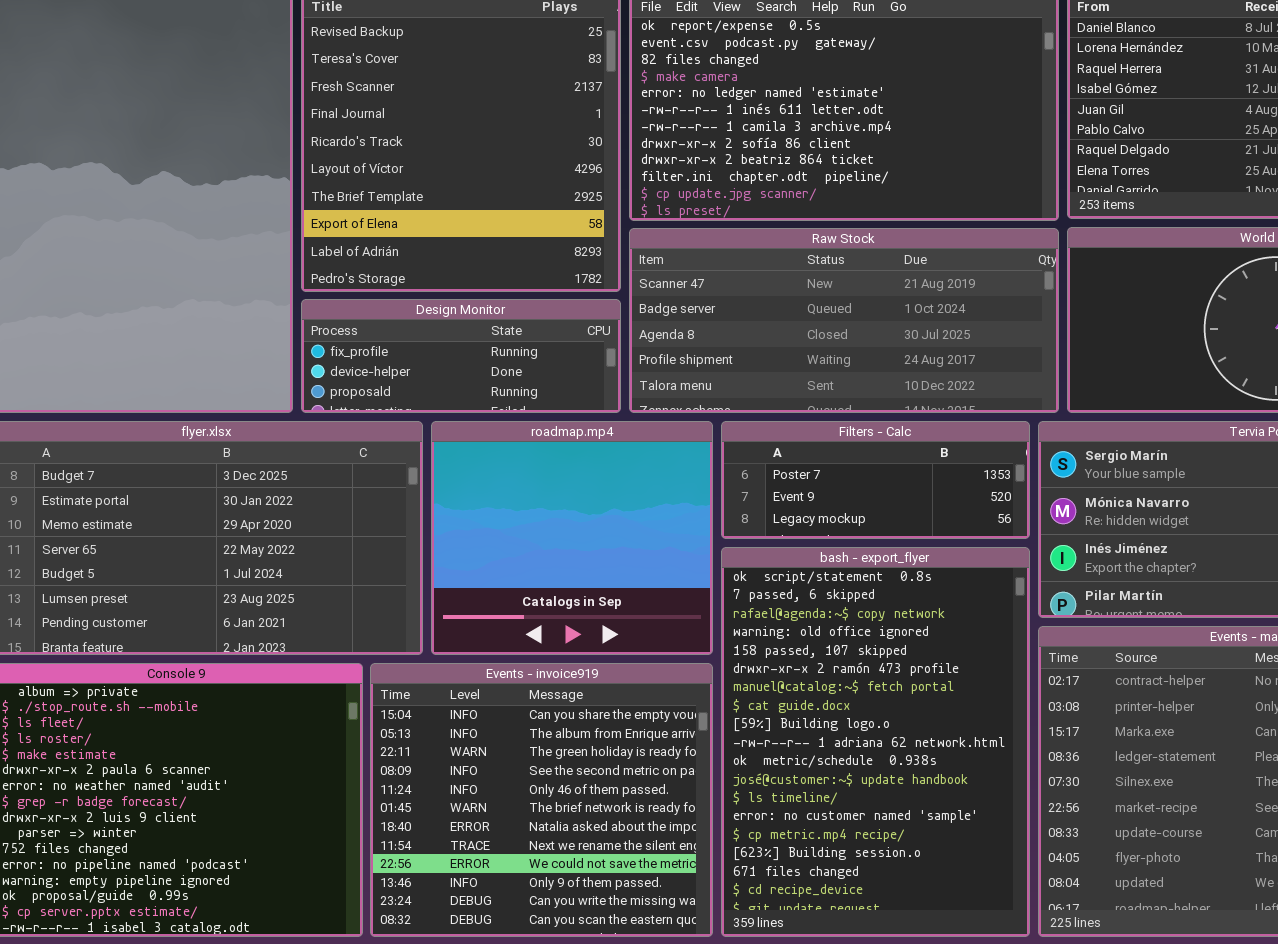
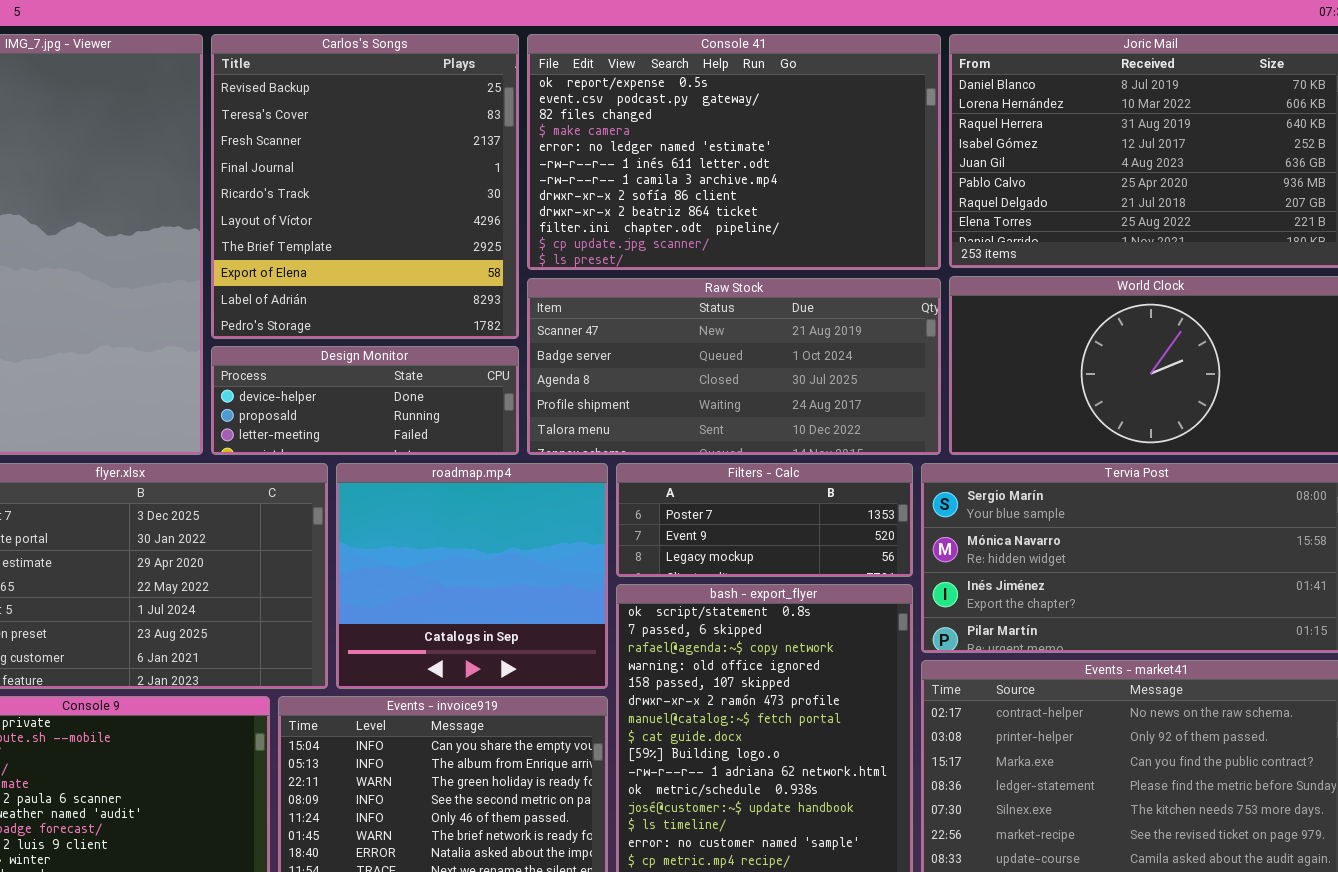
Design Monitor: [301,299,621,413] -> [211,346,519,455], scrolled down 1 row

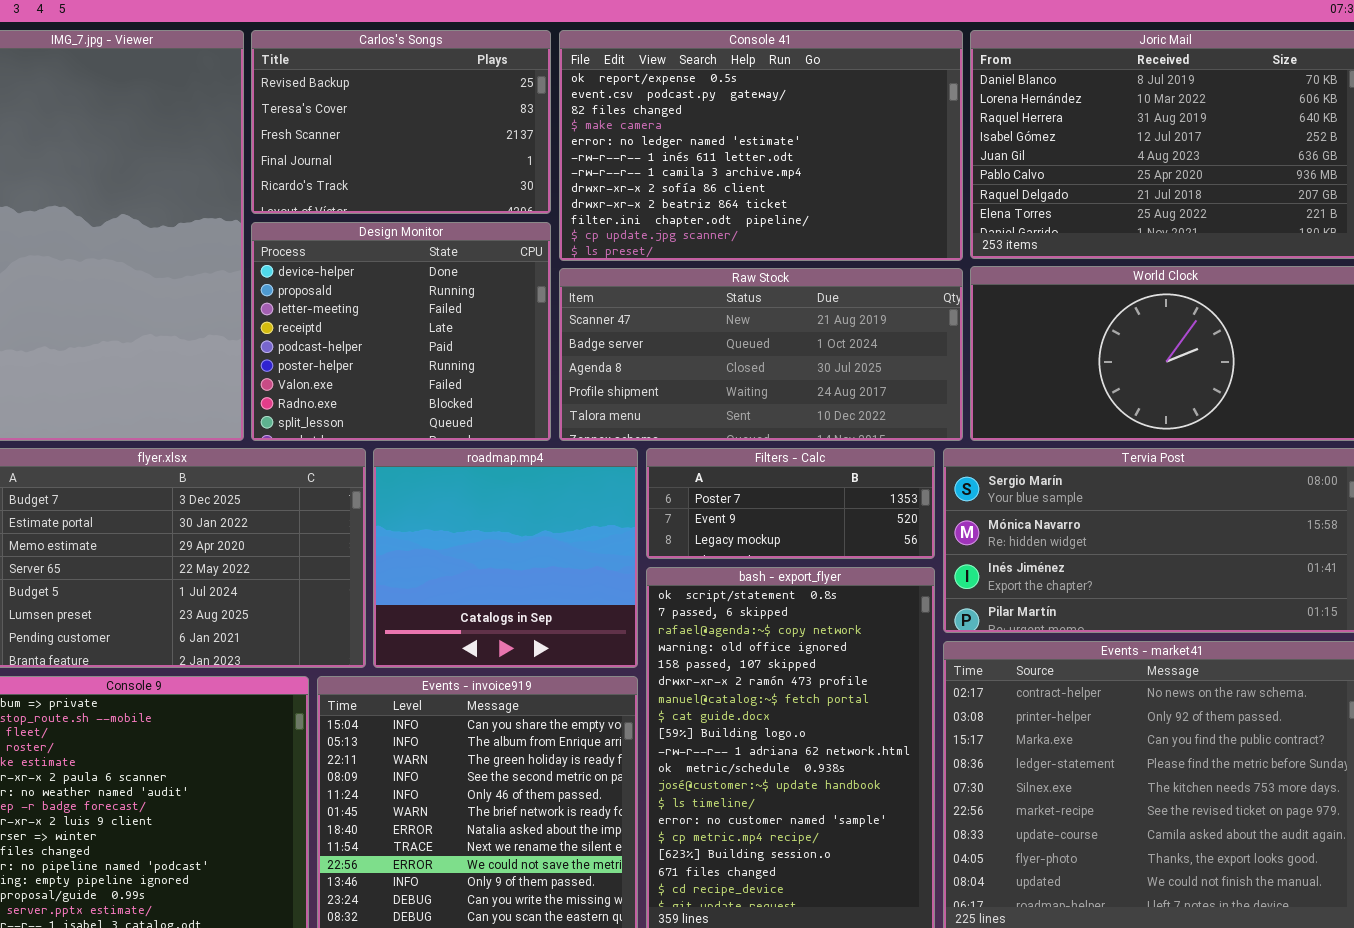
Carlos's Songs: [211,34,519,339] -> [251,30,551,214], resized
Design Monitor: [211,346,519,455] -> [251,222,551,441], resized

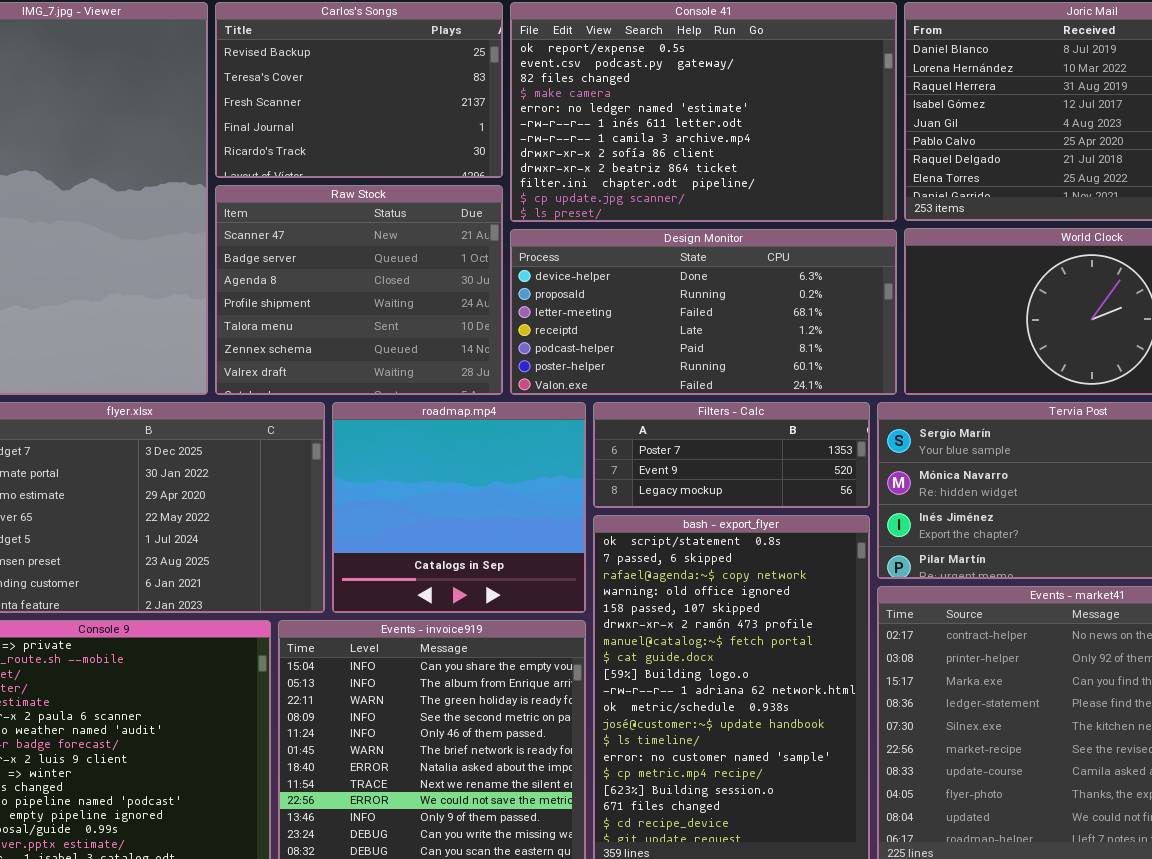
Design Monitor: [251,222,551,441] -> [510,229,897,395], moved, resized
Raw Stock: [559,268,963,441] -> [215,185,503,395], moved, resized

